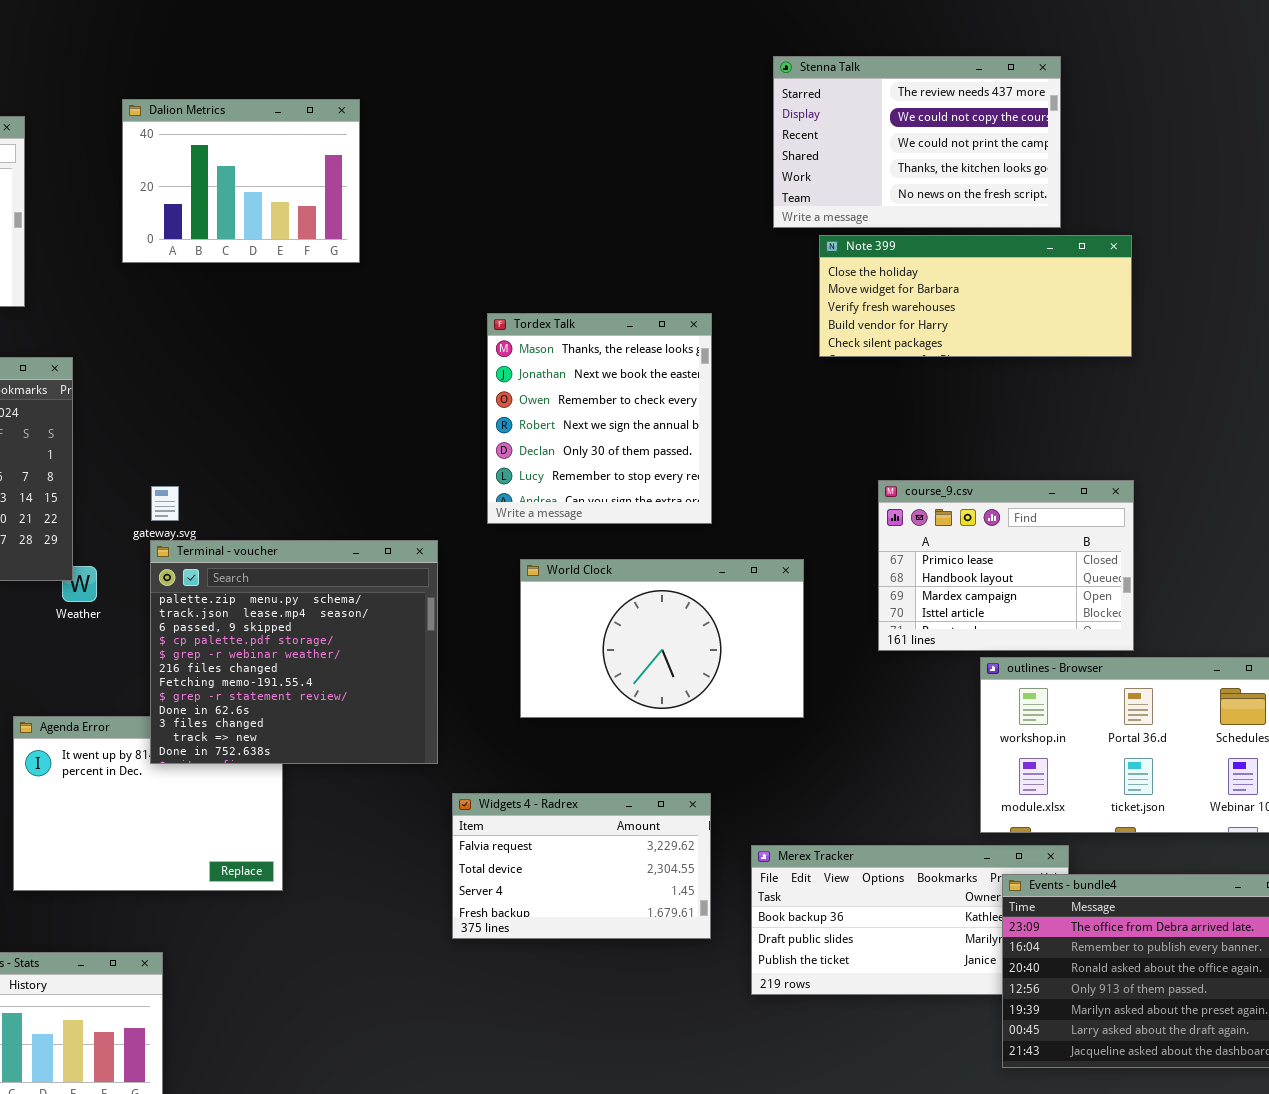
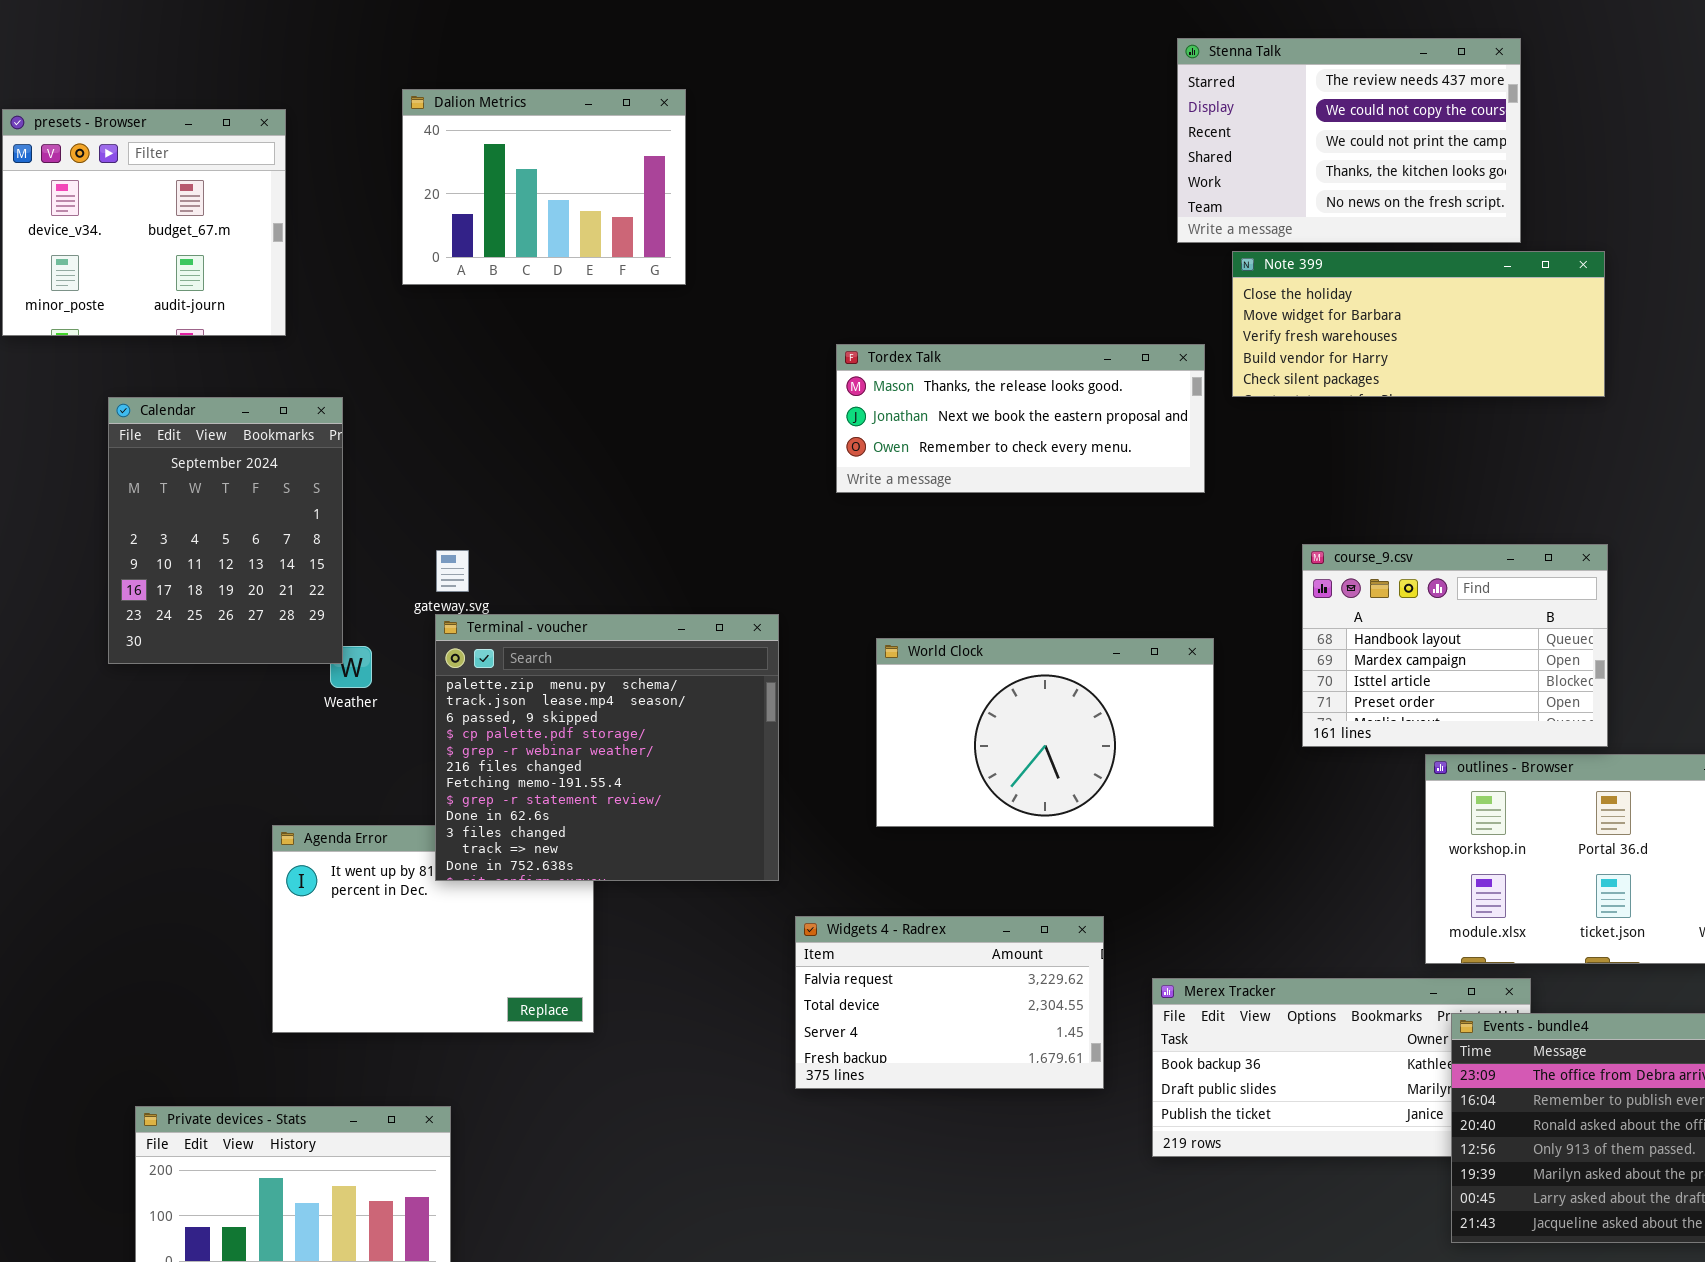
Tordex Talk: [487,313,712,524] -> [836,344,1205,493], resized
course_9.csv: [878,480,1134,651] -> [1302,544,1608,747], scrolled down 1 row

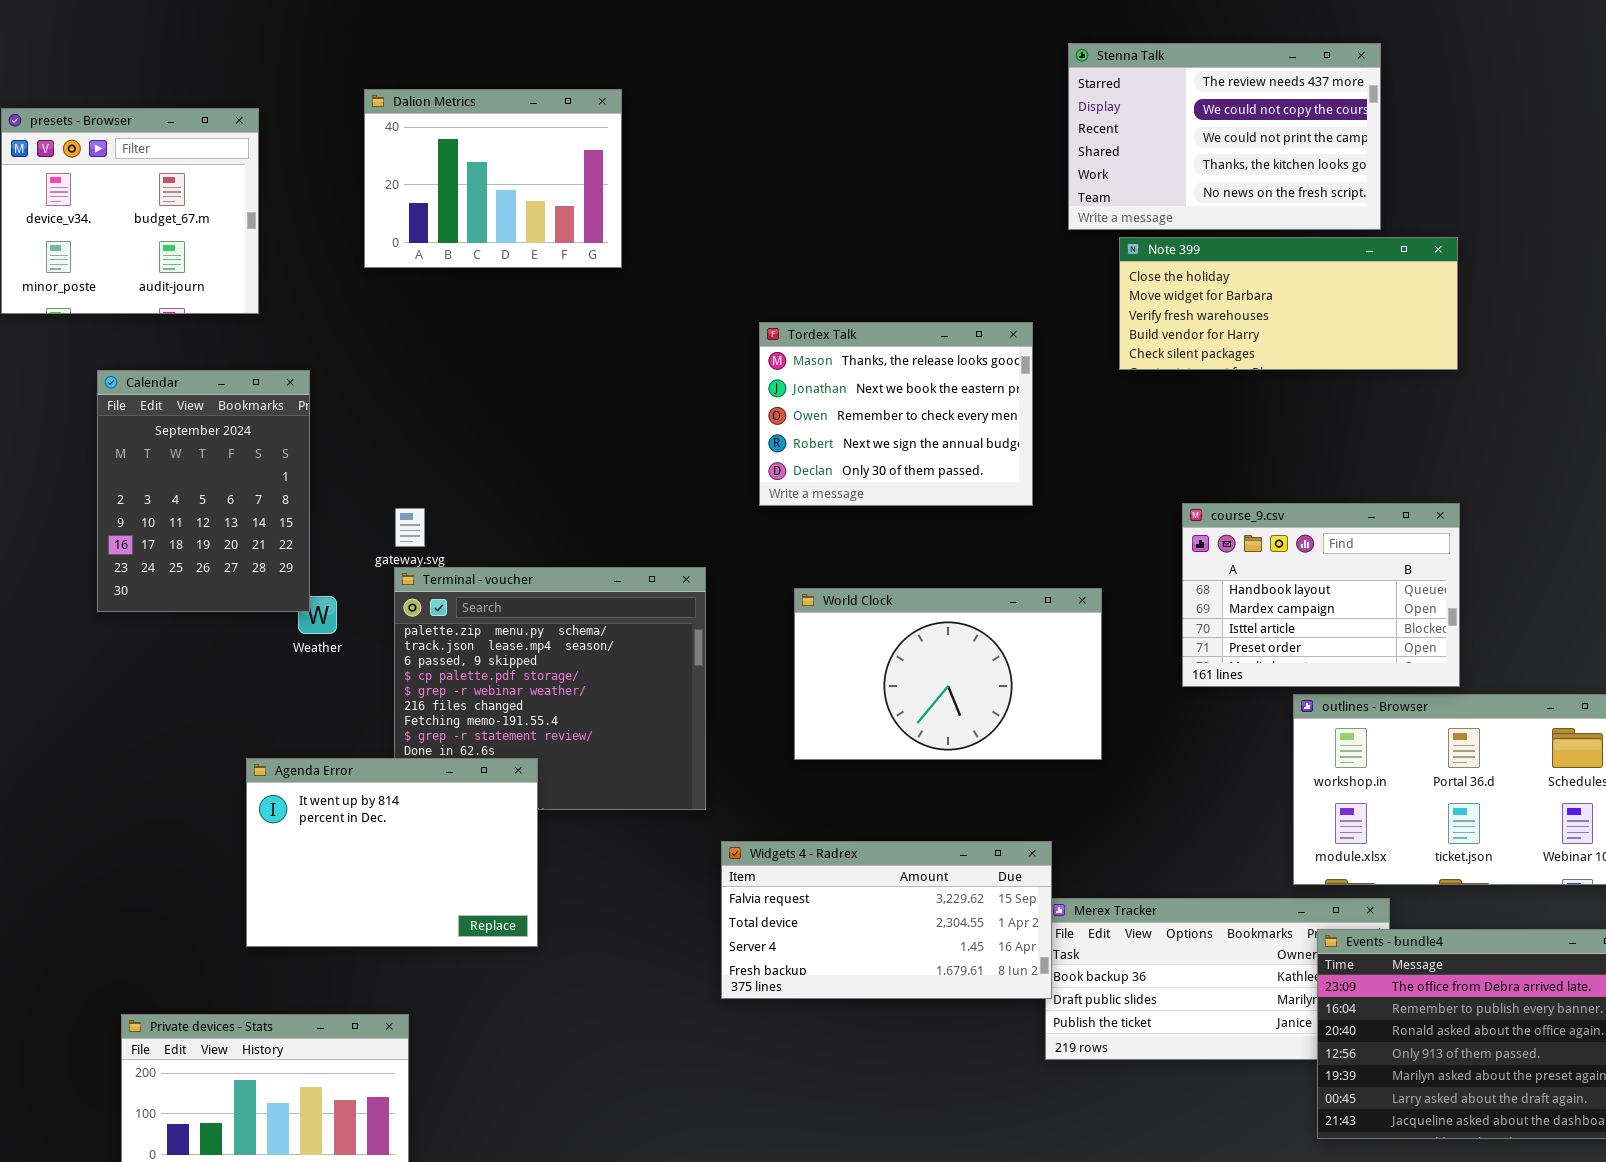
Tordex Talk: [836,344,1205,493] -> [759,322,1033,506], resized
Agenda Error: [272,825,594,1033] -> [246,758,538,947], raised
Widgets 4 - Radrex: [795,916,1104,1089] -> [721,841,1052,999], resized

